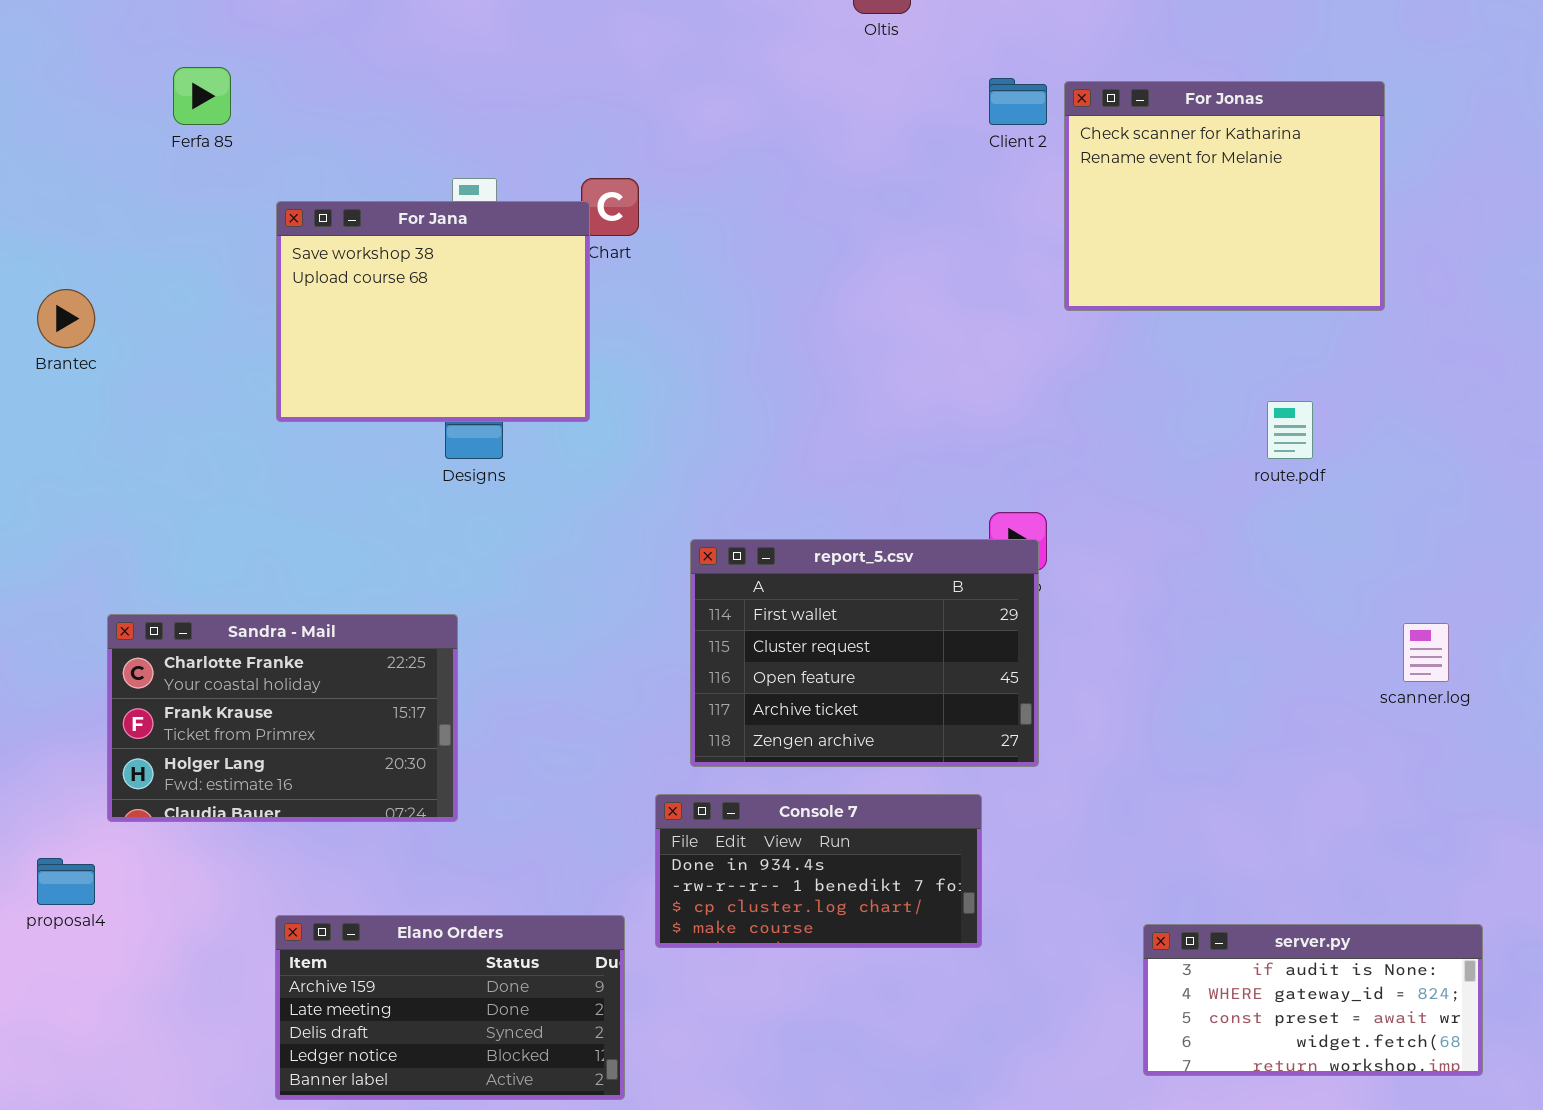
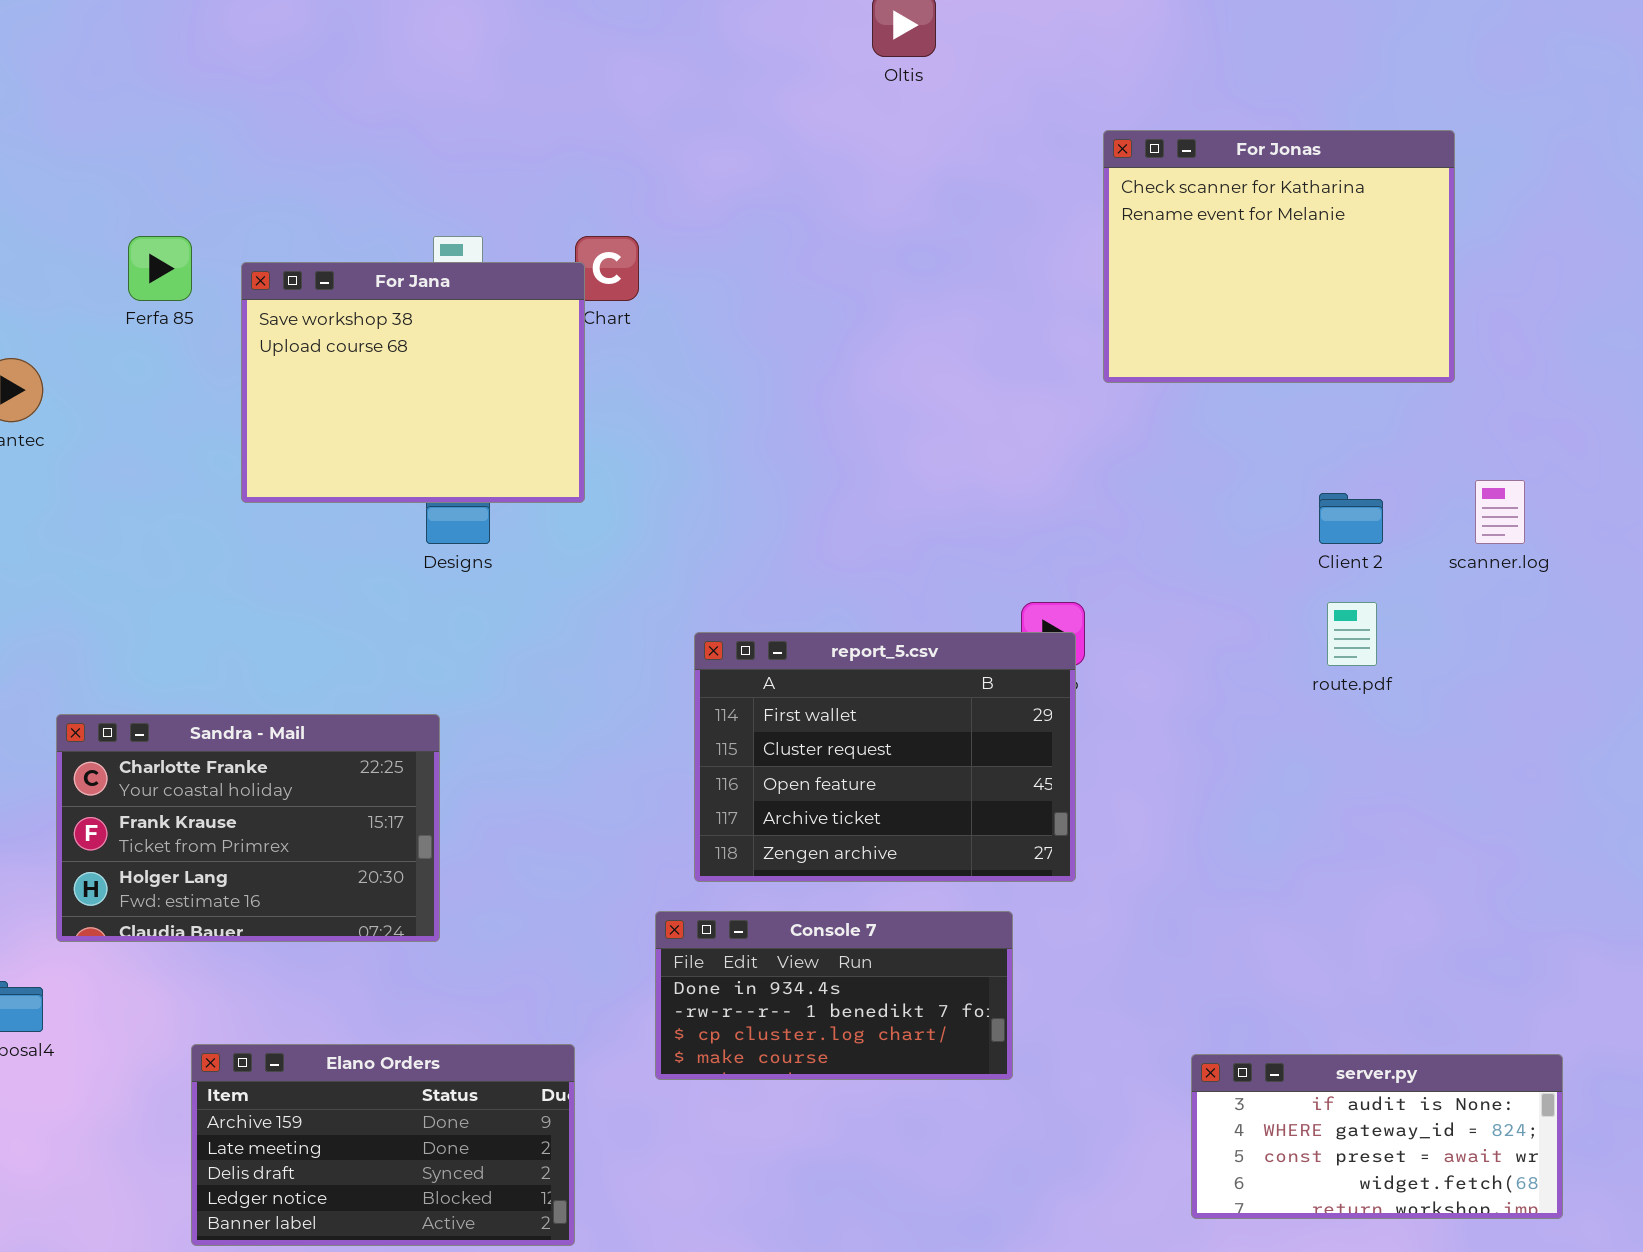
Ferfa 85: [173,67,231,125] -> [128,236,192,301], moved
Client 2: [989,78,1047,125] -> [1319,493,1383,544], moved
route.pdf: [1267,401,1313,459] -> [1327,602,1377,666], moved
scanner.log: [1403,623,1449,682] -> [1475,480,1525,544], moved
Elano Orders: [275,915,625,1100] -> [191,1044,575,1246], moved

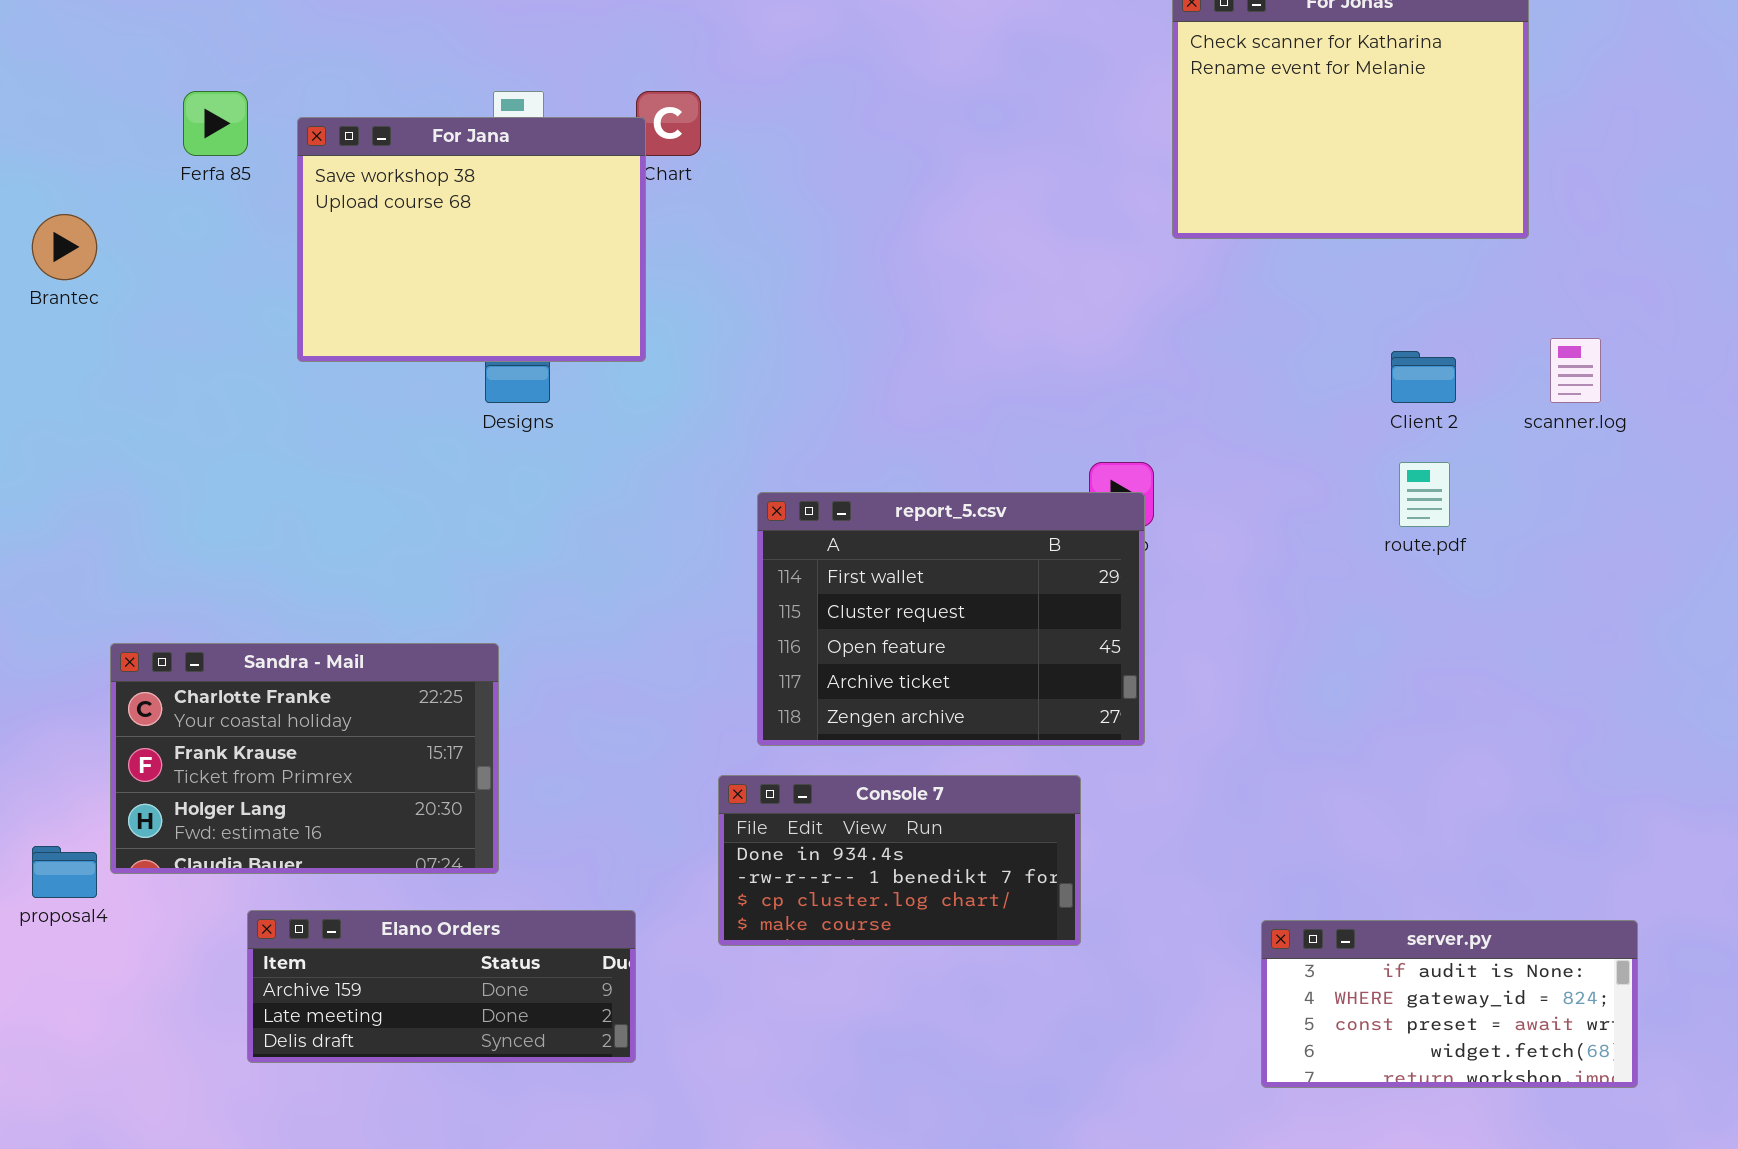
Sandra - Mail: [56,714,440,942] -> [110,643,499,874], moved
Elano Orders: [191,1044,575,1246] -> [247,910,636,1063], resized

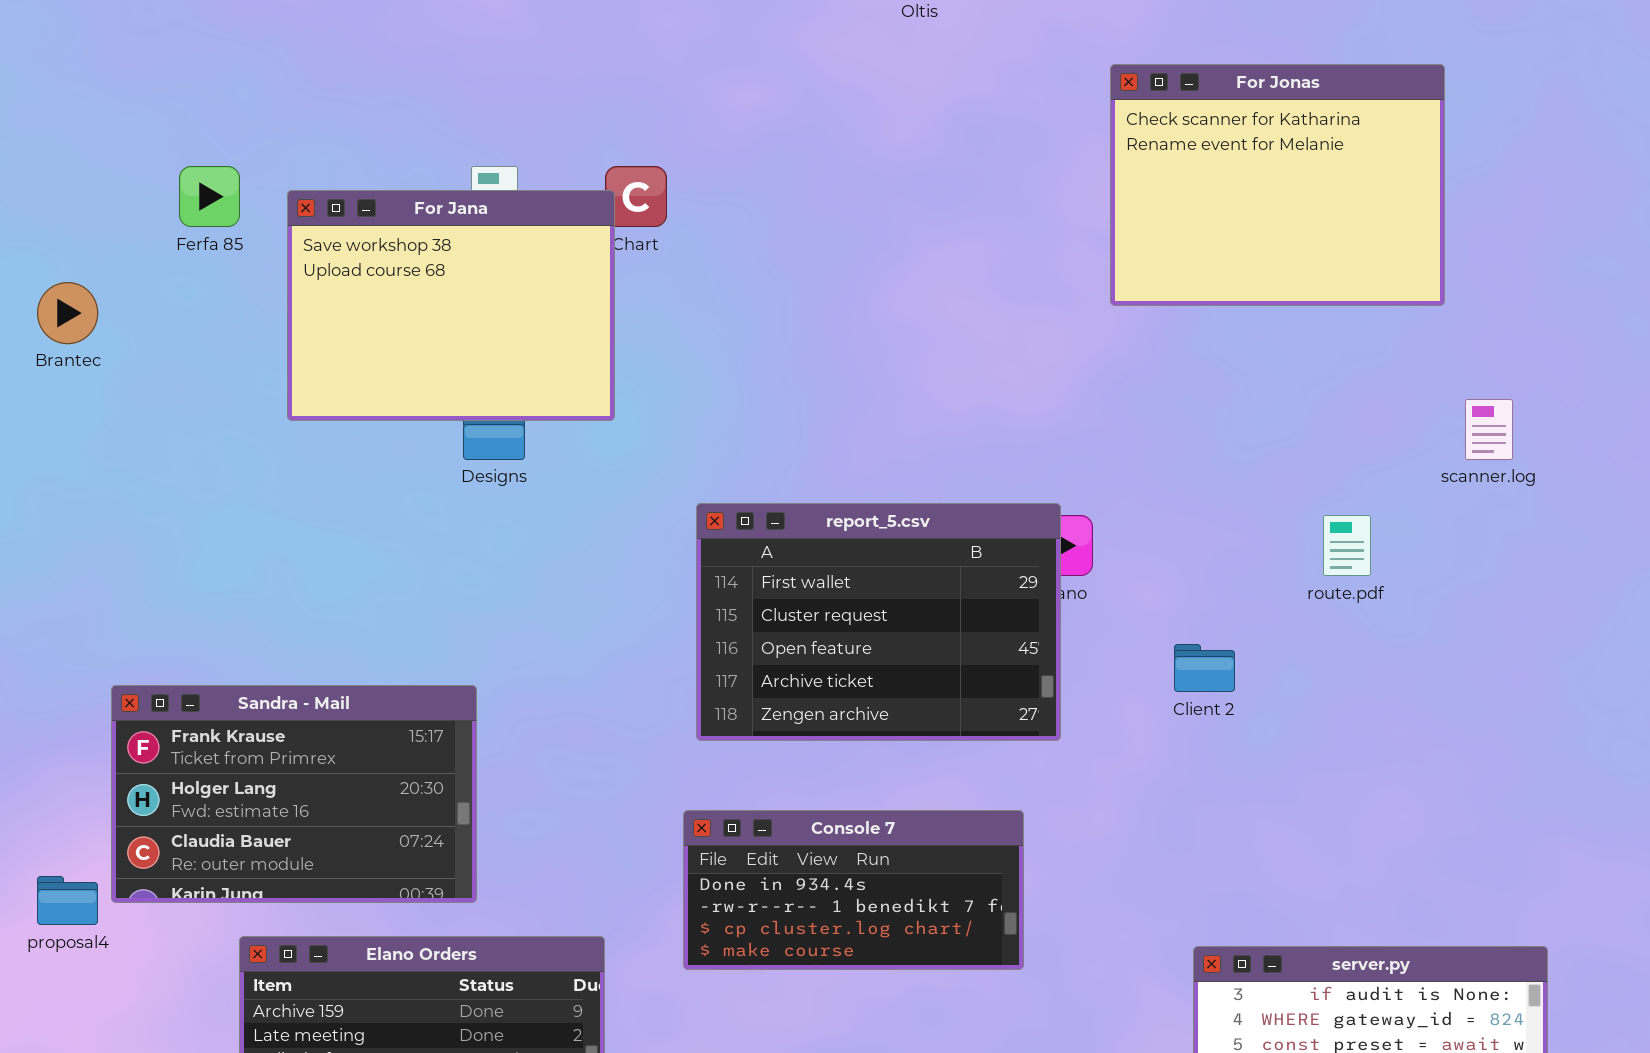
Client 2: [1391,351,1456,403] -> [1174,644,1235,692], moved
report_5.csv: [757,492,1145,746] -> [696,503,1061,741], moved
Sandra - Mail: [110,643,499,874] -> [111,685,477,903], scrolled down 1 row

